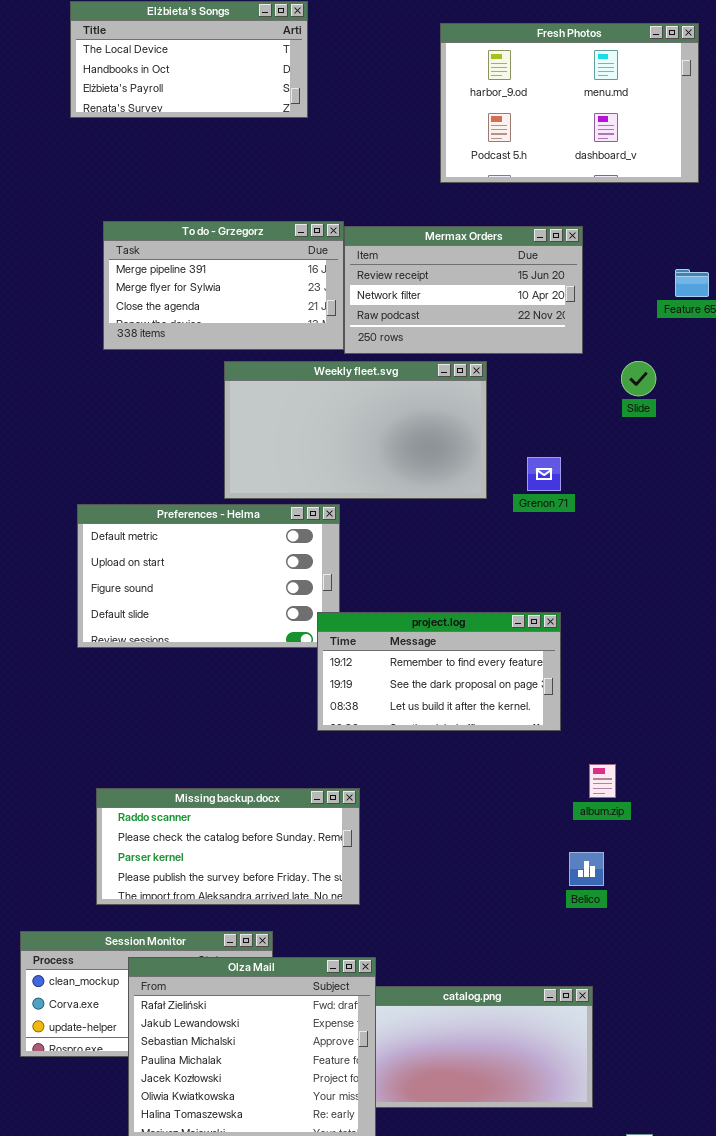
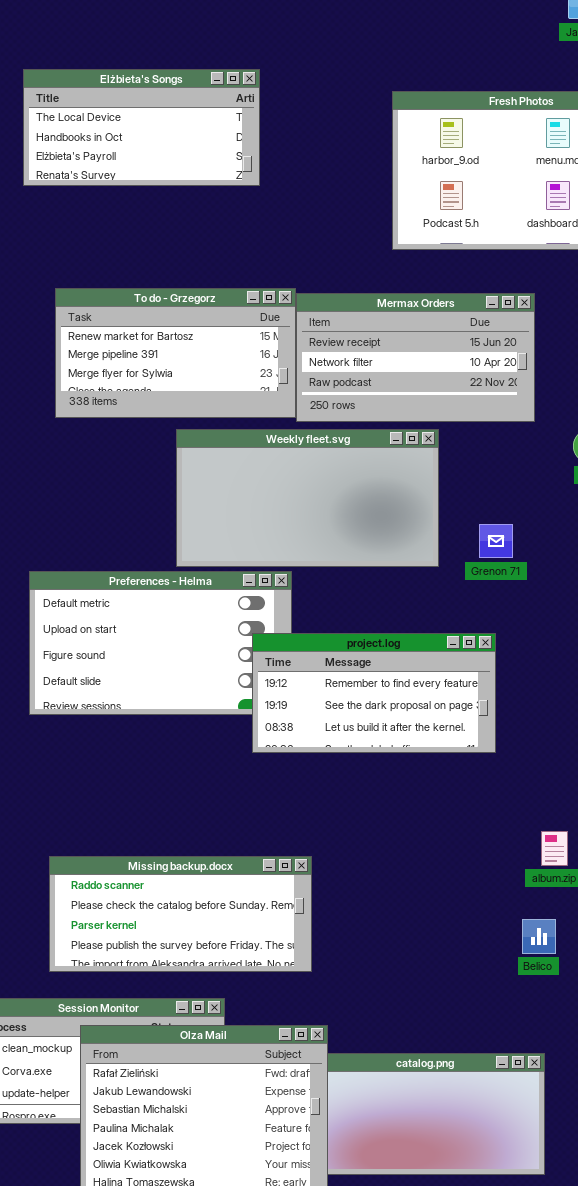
To do - Grzegorz: [103,221,344,350] -> [55,288,296,418], scrolled up 1 row
project.log: [317,612,561,731] -> [252,633,496,753], moved

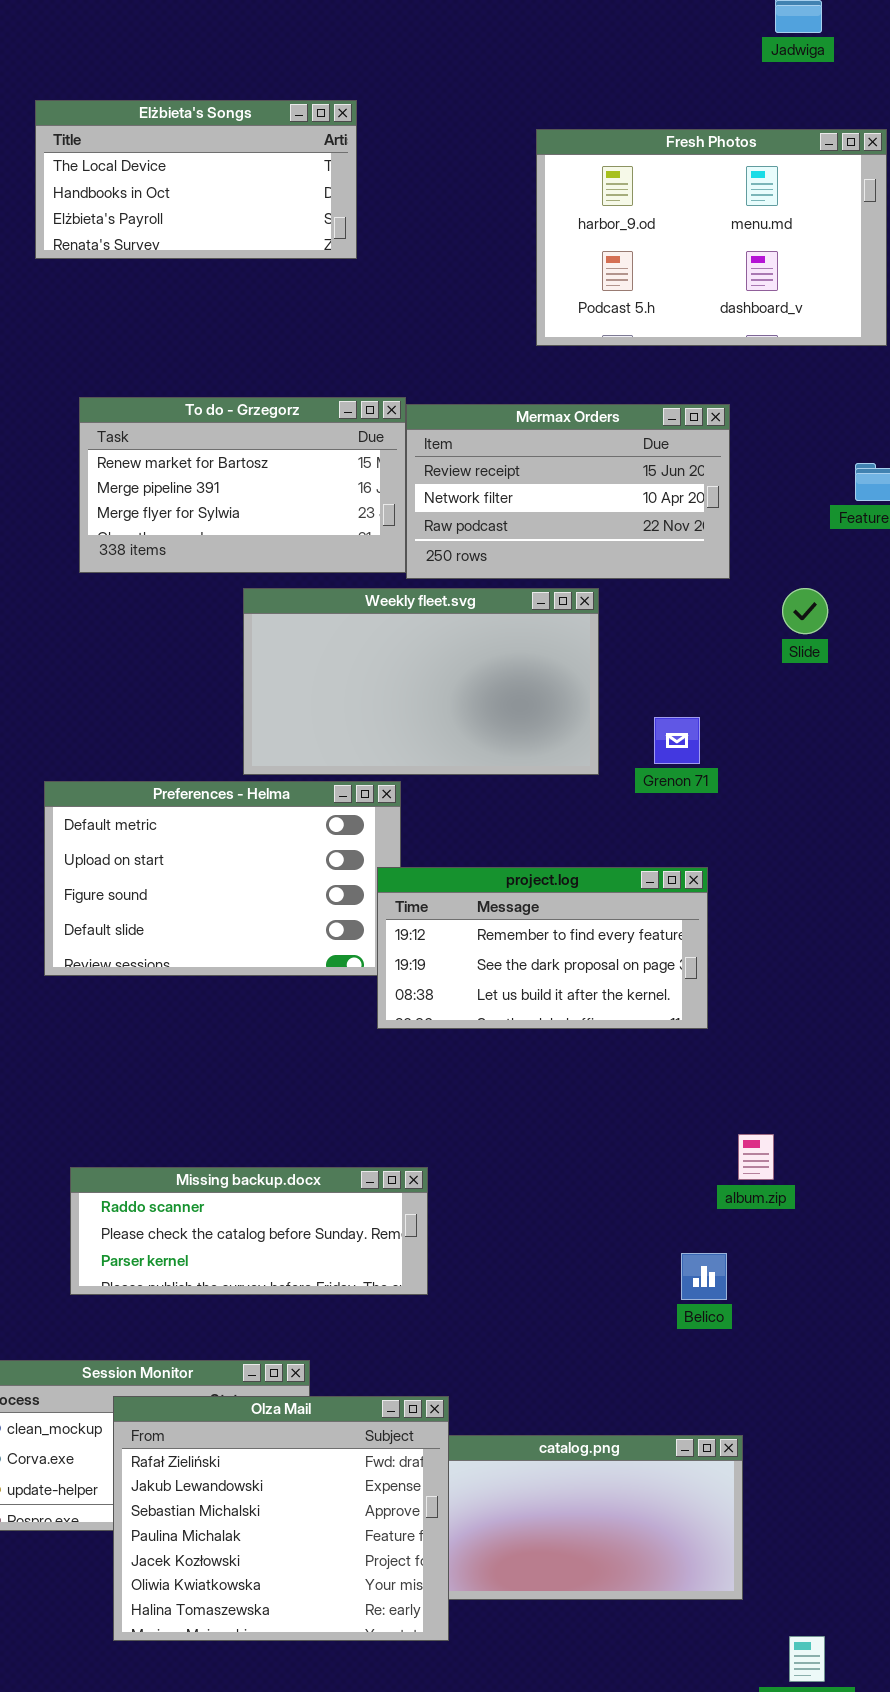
project.log: [252,633,496,753] -> [377,867,708,1029], moved
Missing backup.docx: [49,856,312,972] -> [70,1167,428,1295], resized
Belico: [522,919,556,954] -> [681,1253,727,1300], moved

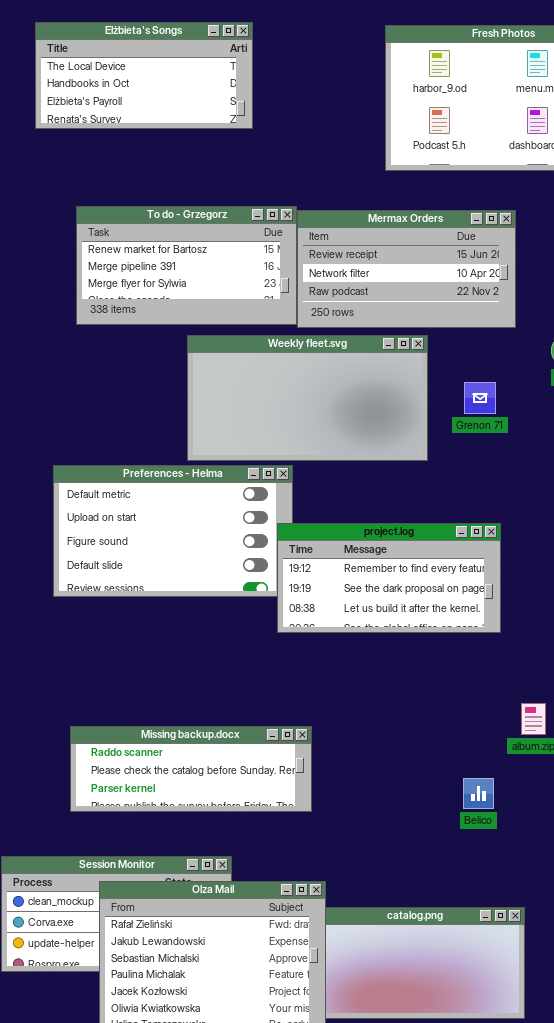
Elżbieta's Songs: [35,100,357,259] -> [35,22,253,129], moved
Grenon 71: [654,717,700,764] -> [464,382,496,414], moved
Belico: [681,1253,727,1300] -> [463,778,494,809], moved

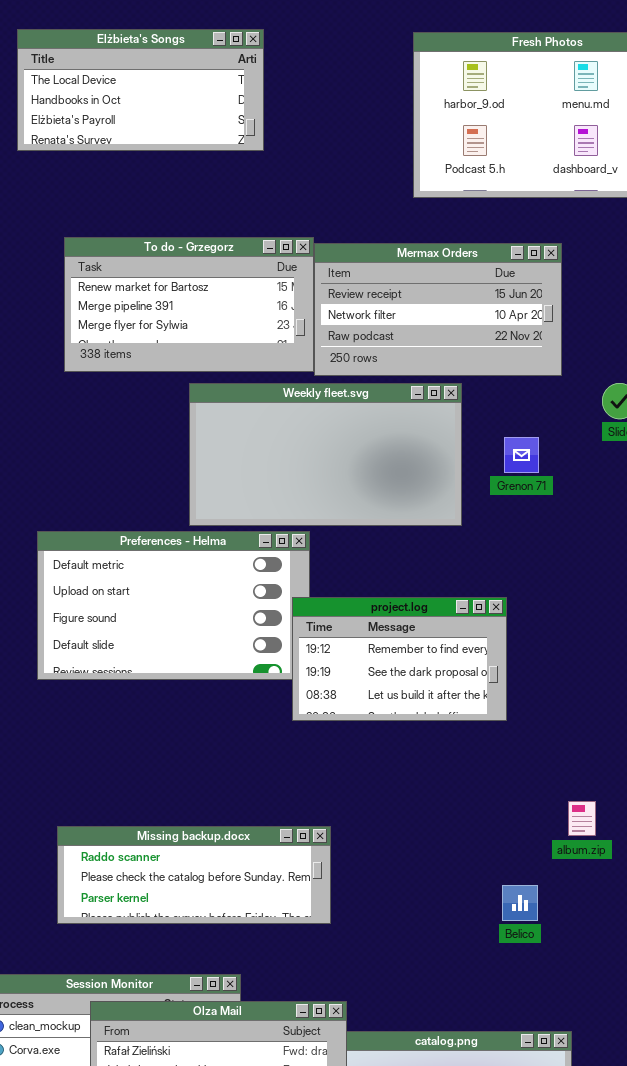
project.log: [277,523,501,633] -> [292,597,507,721], resized

